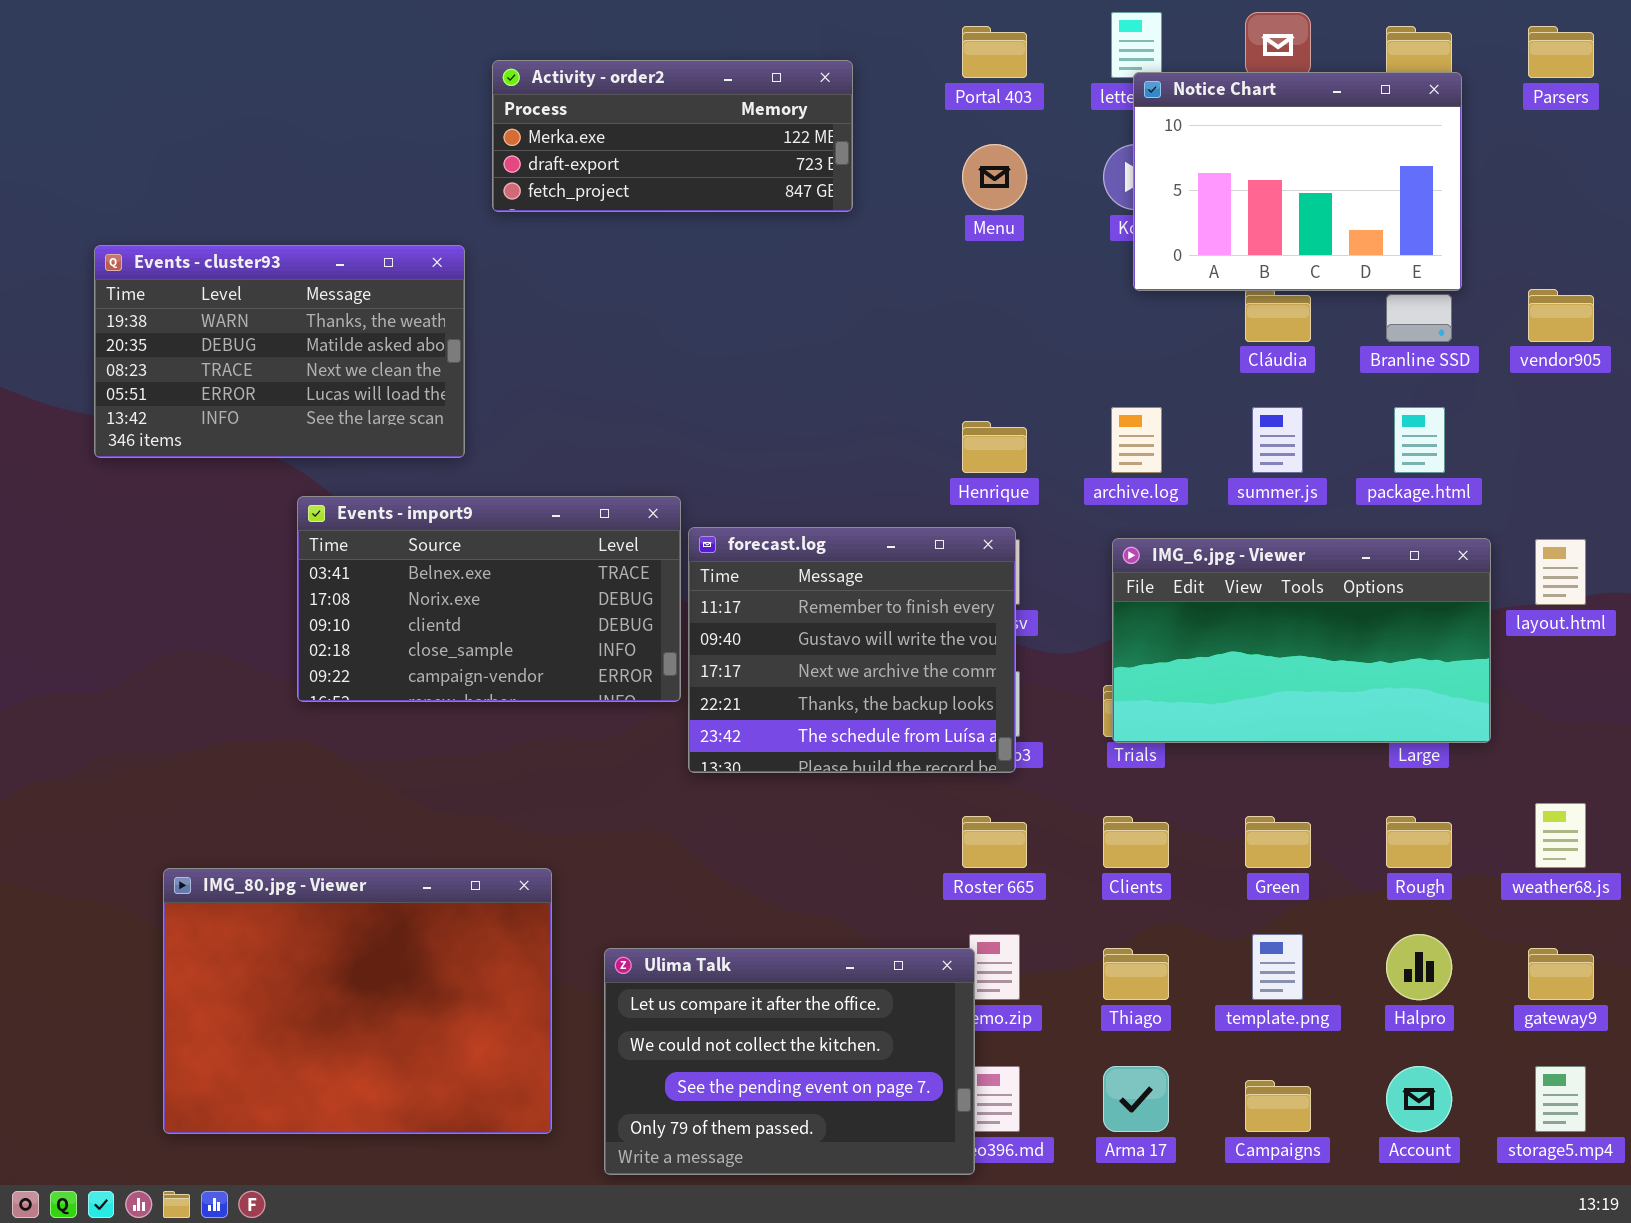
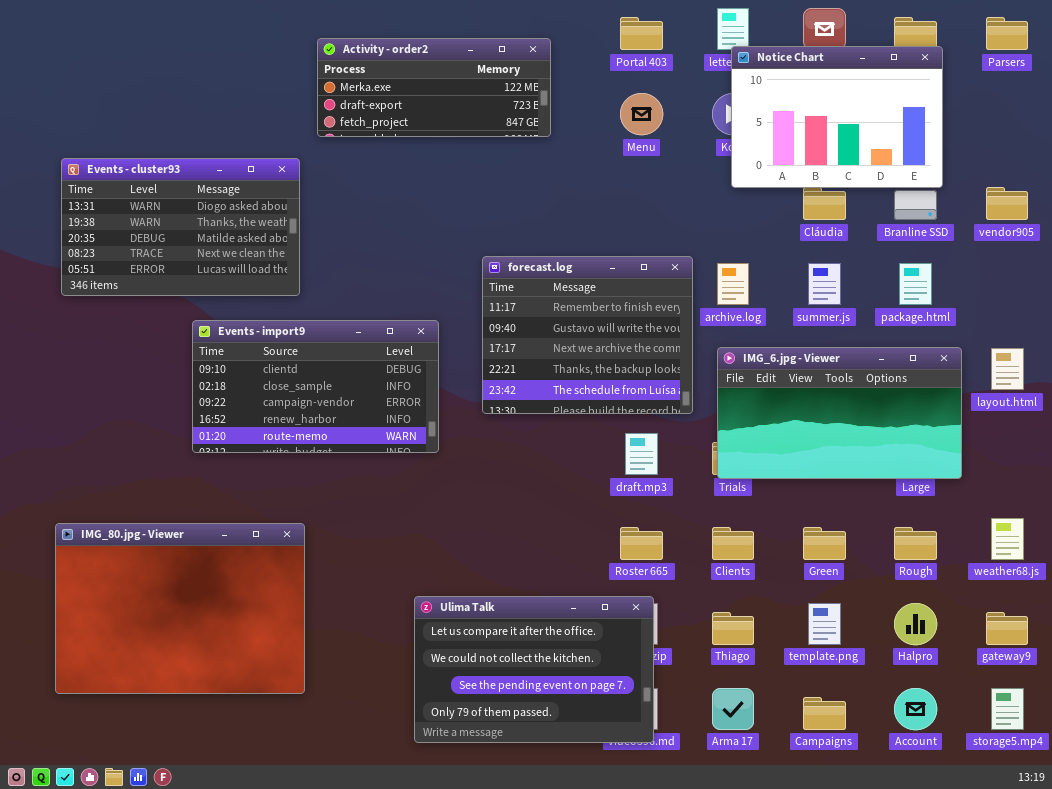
Events - cluster93: [94,245,465,458] -> [61,158,300,296], scrolled up 1 row
Events - import9: [297,496,681,702] -> [192,320,439,453], scrolled down 2 rows
forecast.log: [688,527,1016,773] -> [482,256,693,414], moved
IMG_80.jpg - Viewer: [163,868,552,1134] -> [55,523,305,694], moved
Ulima Talk: [604,948,975,1175] -> [414,596,654,743], moved

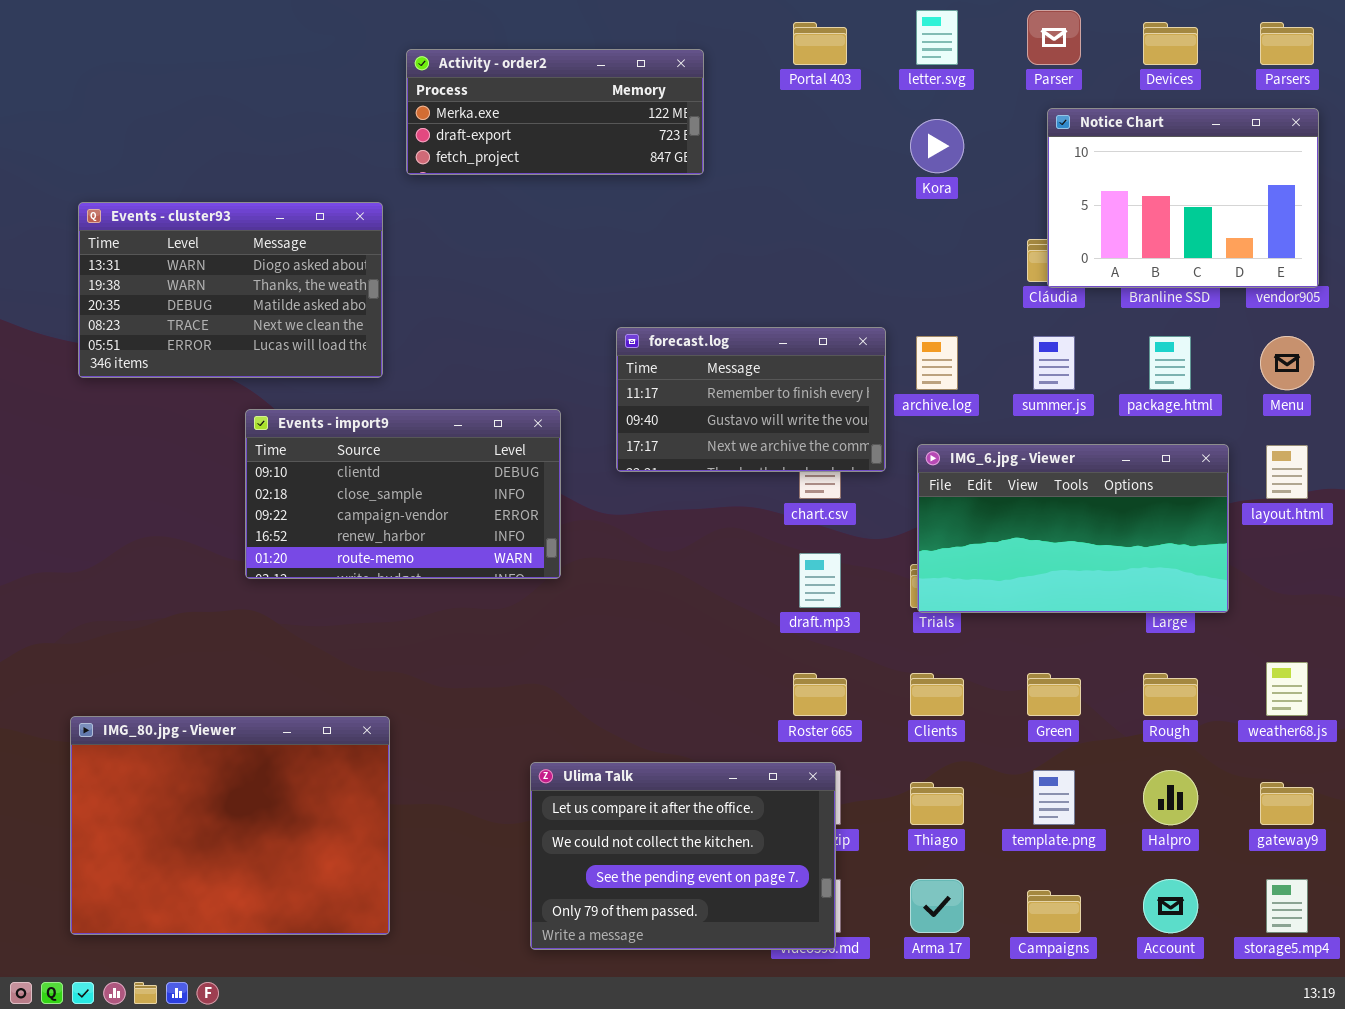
Notice Chart: [731,46,943,188] -> [1047,108,1319,288], moved
Menu: [620,93,663,135] -> [1260,336,1314,390], moved
forecast.log: [482,256,693,414] -> [616,327,886,472], resized
IMG_80.jpg - Viewer: [55,523,305,694] -> [70,716,390,935], moved

